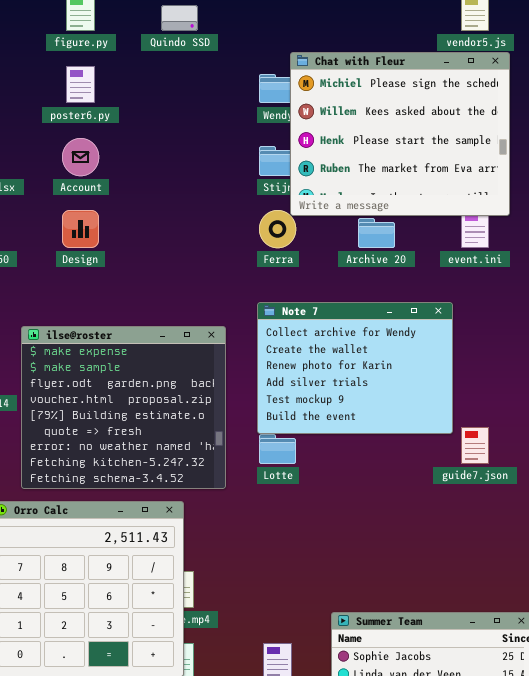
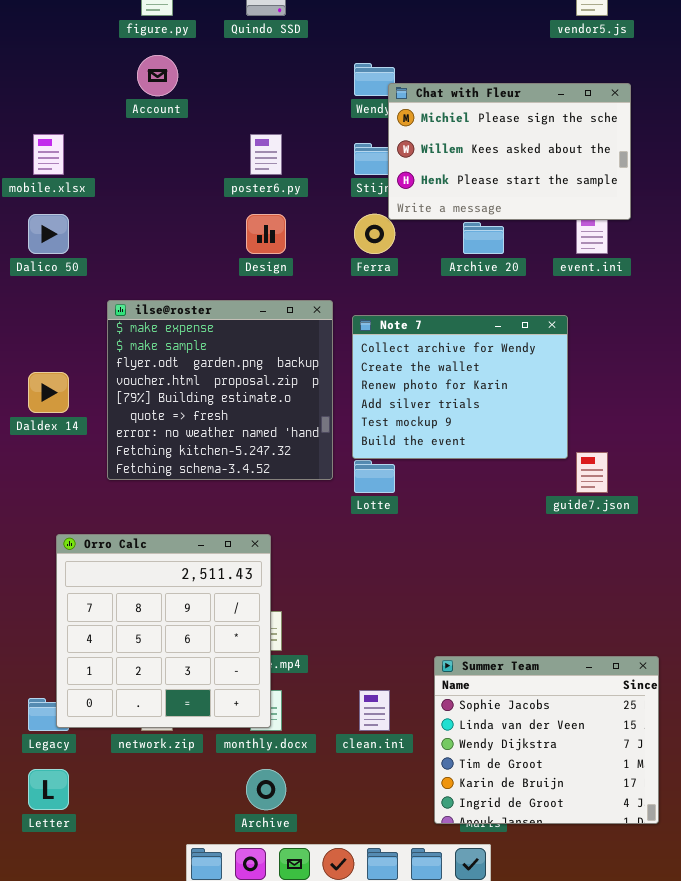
Chat with Fleur: [290,52,510,216] -> [388,83,631,220], resized
poster6.py: [66,66,95,103] -> [250,134,282,175], moved
Account: [62,138,99,176] -> [137,55,178,96], moved
Design: [62,210,99,248] -> [246,214,286,254], moved
ilse@roster: [21,326,226,489] -> [107,300,333,480], moved

